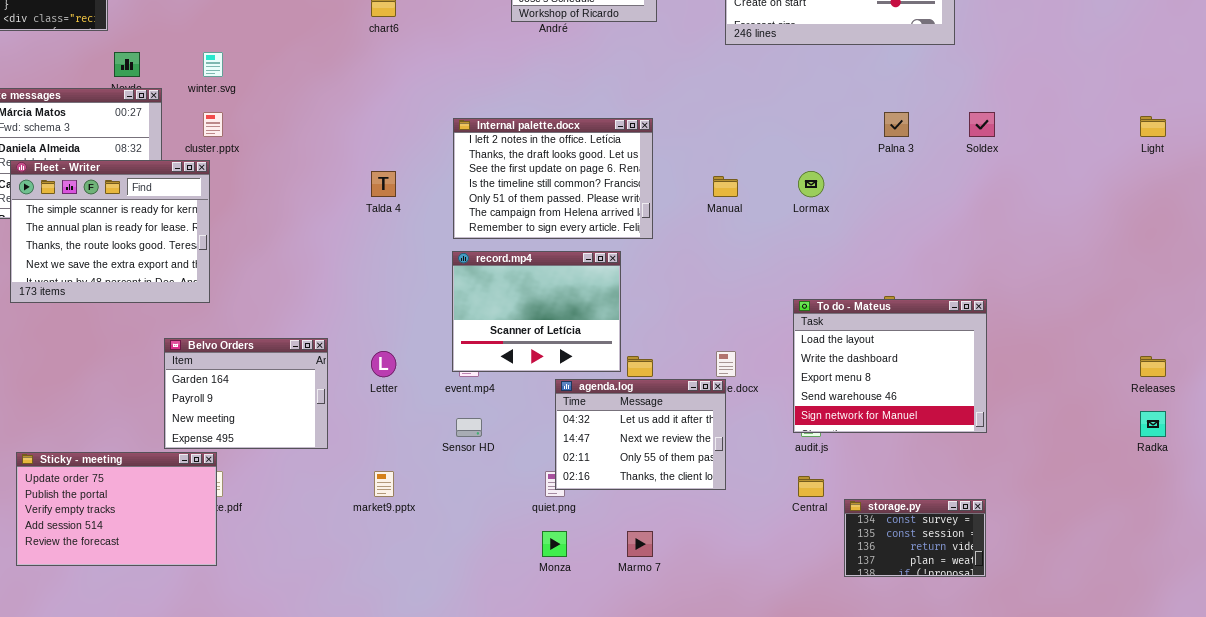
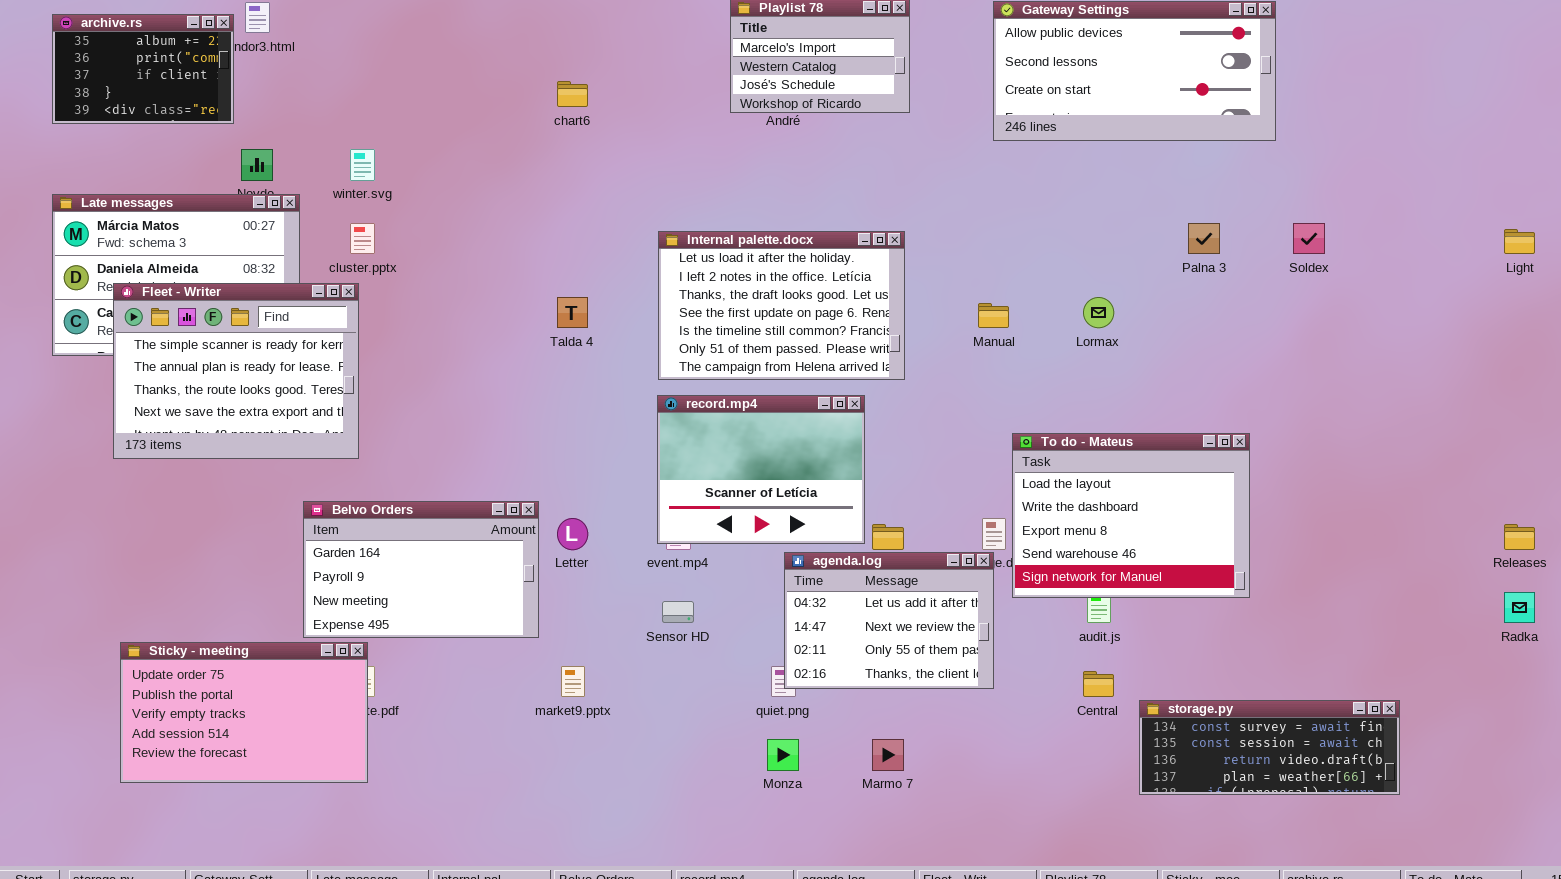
Internal palette.docx: [453,118,653,239] -> [658,231,905,380], scrolled up 1 row
To do - Mateus: [793,299,987,433] -> [1012,433,1250,598], moved
Belvo Orders: [164,338,328,449] -> [303,501,539,638], resized
storage.py: [844,499,986,577] -> [1139,700,1400,795], resized

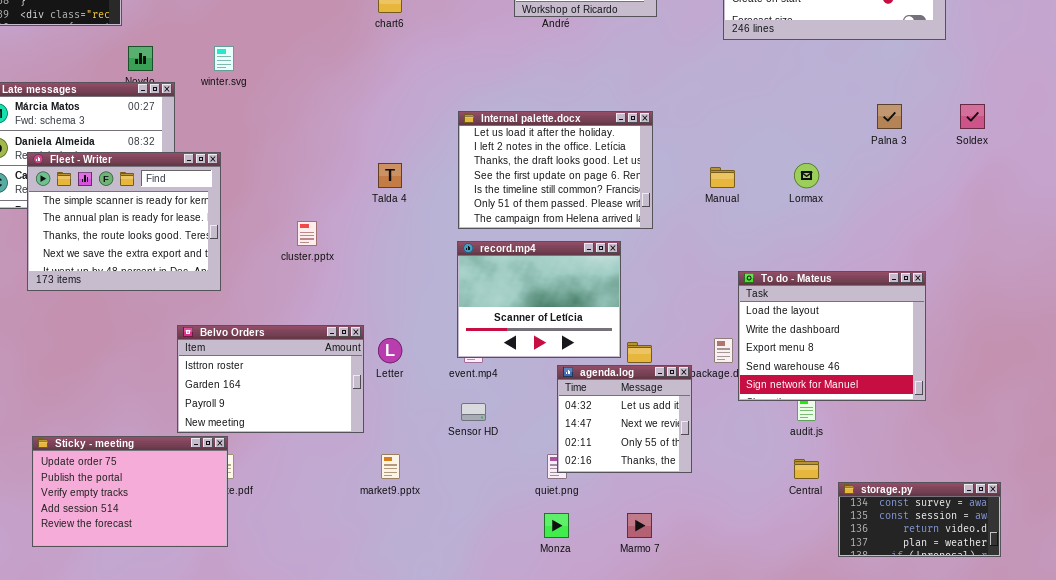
cluster.pptx: [350,223,375,254] -> [297,221,317,246], moved
Belvo Orders: [303,501,539,638] -> [177,325,364,433], scrolled up 1 row
agenda.log: [784,552,994,689] -> [557,365,692,473], resized
storage.py: [1139,700,1400,795] -> [838,482,1001,557], resized

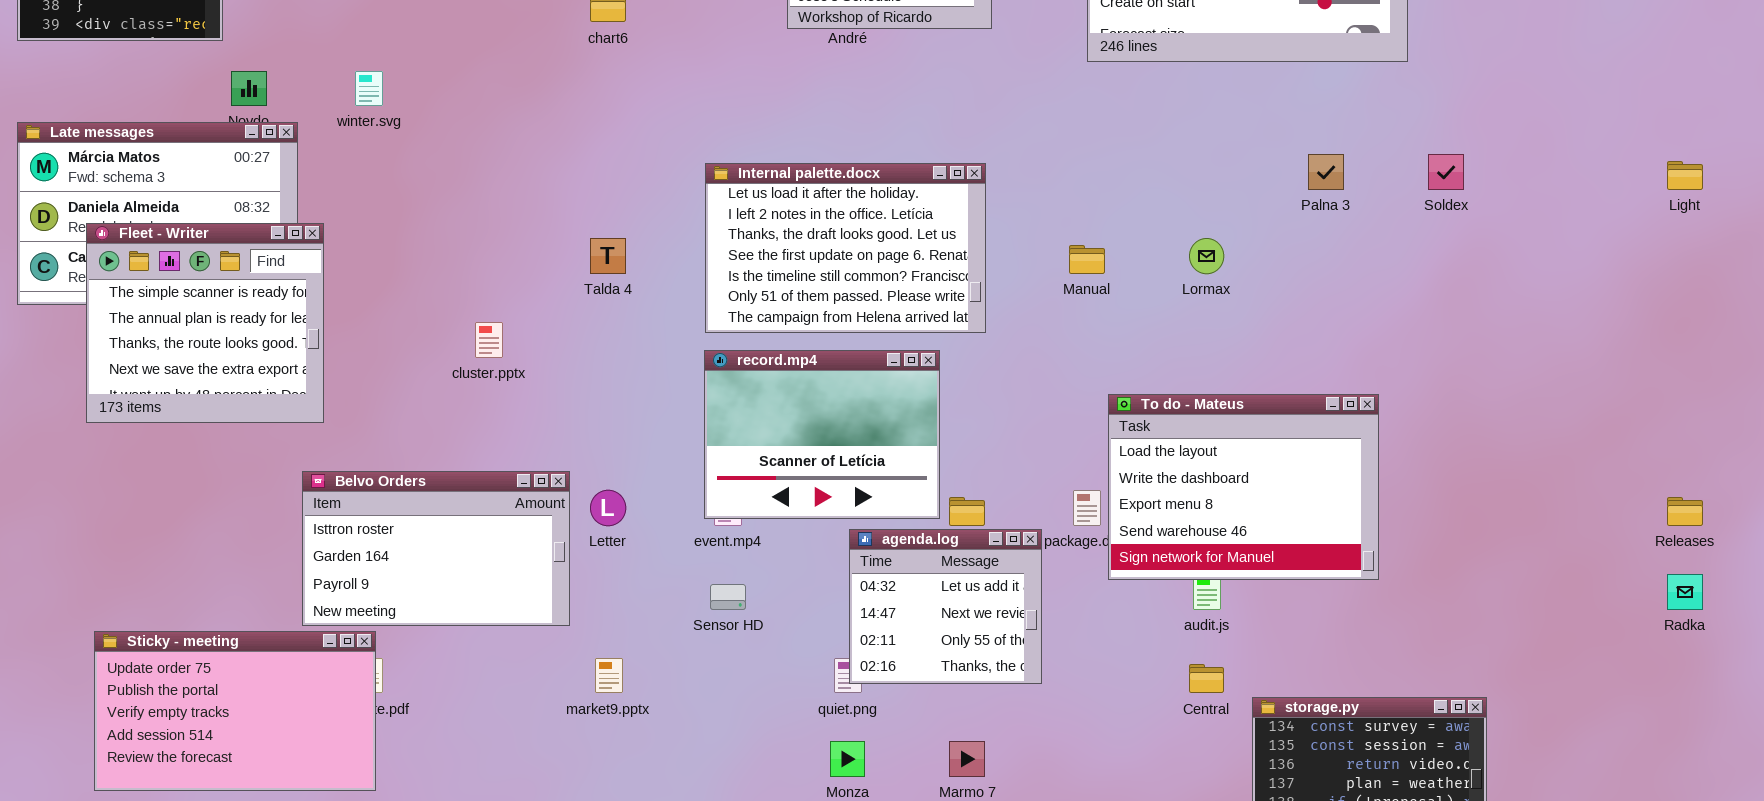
Fleet - Writer: [27,152,221,291] -> [86,223,324,423], resized

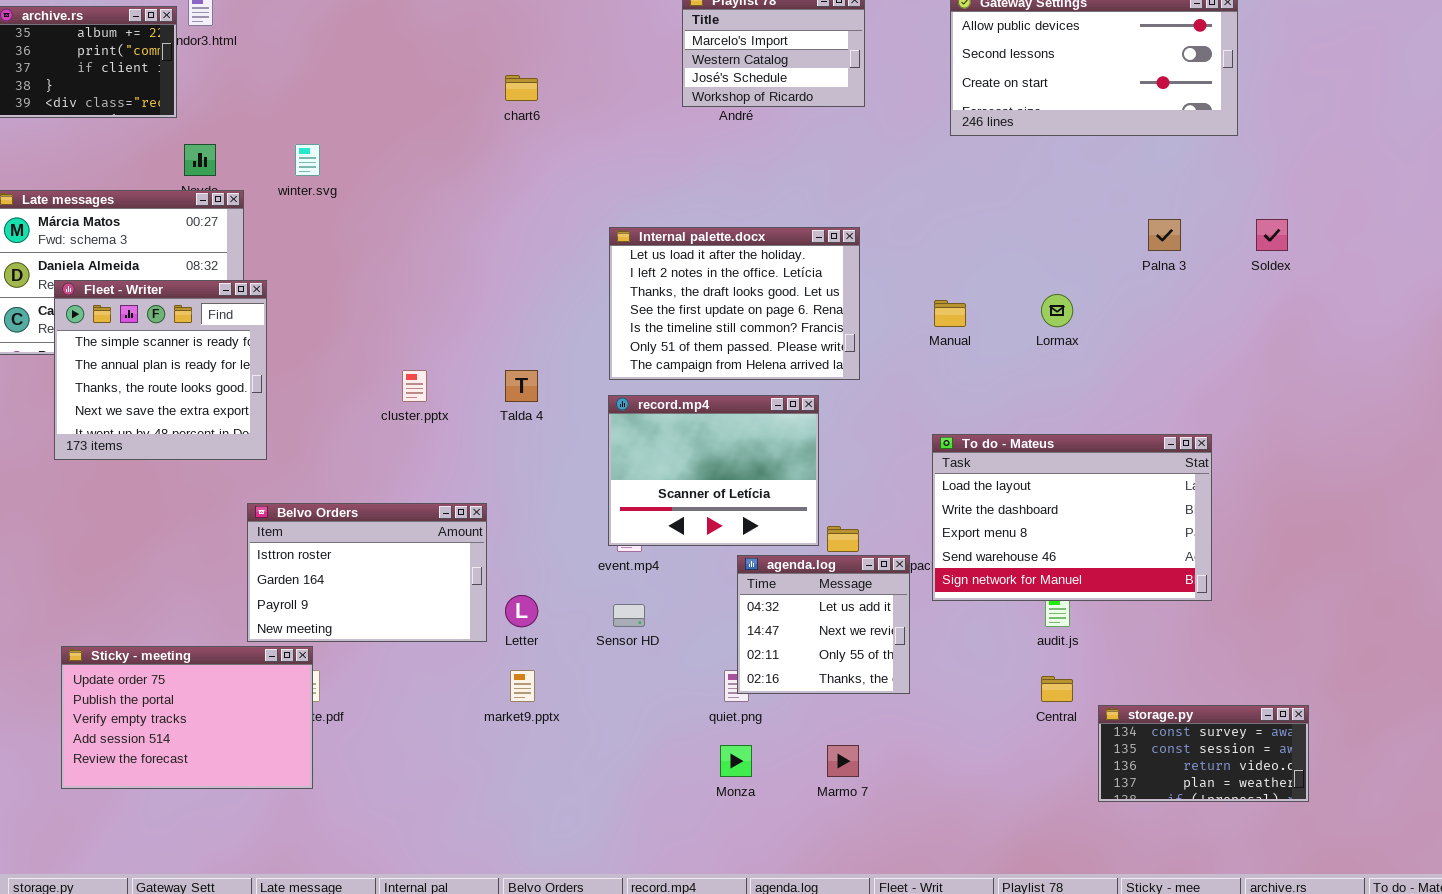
Talda 4: [590,238,626,274] -> [505,370,538,402], moved
To do - Mateus: [1108,394,1379,580] -> [932,434,1212,601], resized
Letter: [590,490,626,526] -> [505,595,538,627], moved

